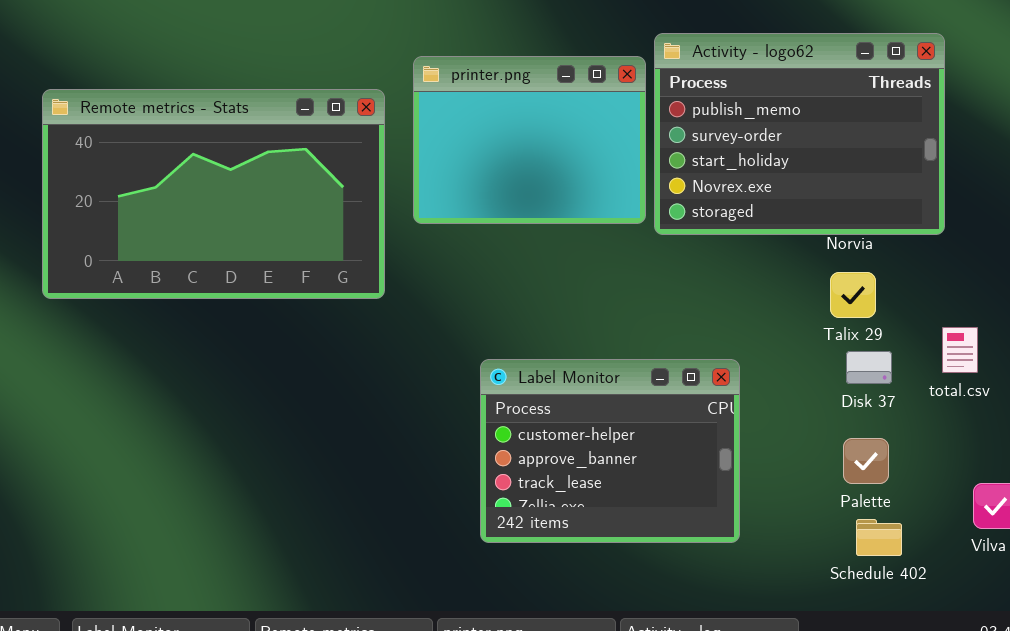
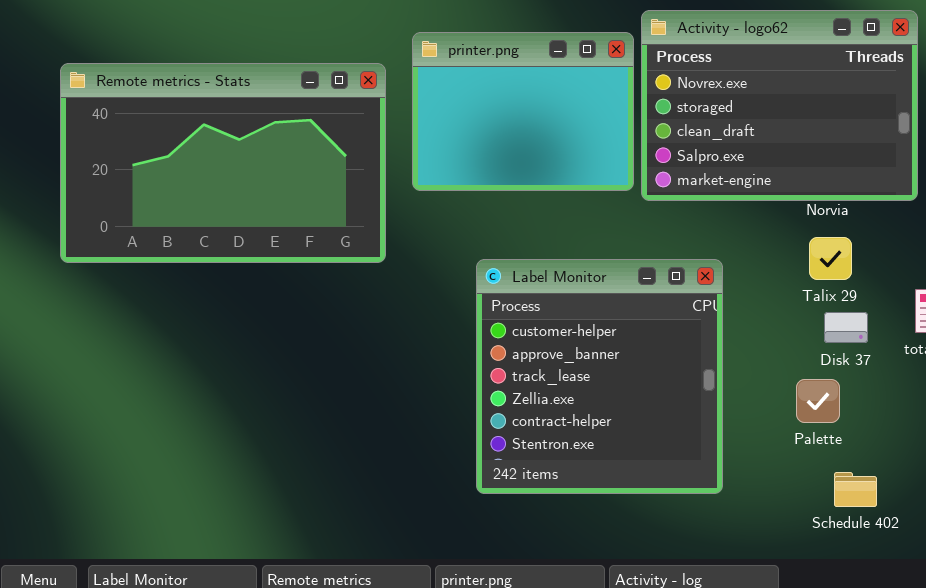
Activity - logo62: [654,33,945,235] -> [641,10,918,201], scrolled down 3 rows
Label Monitor: [480,359,740,543] -> [476,259,723,494], resized
Palette: [843,438,889,484] -> [796,379,840,423], moved

